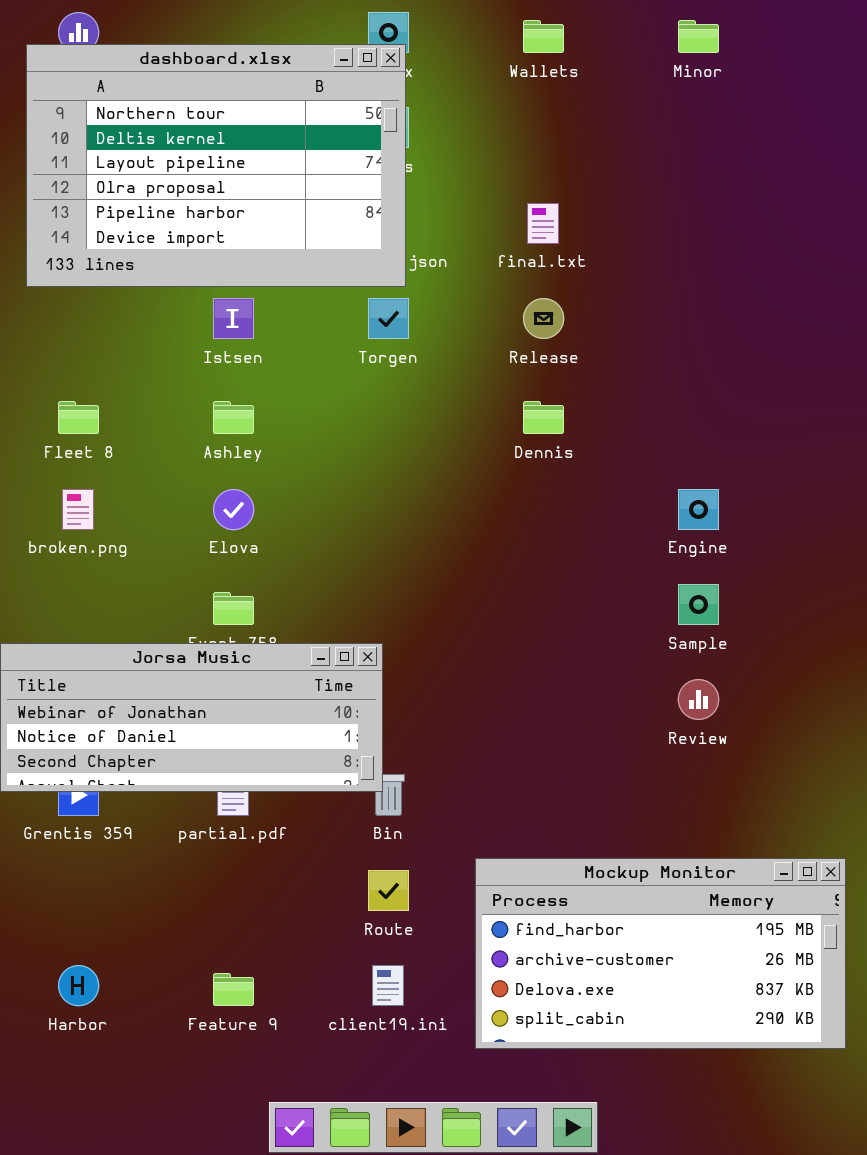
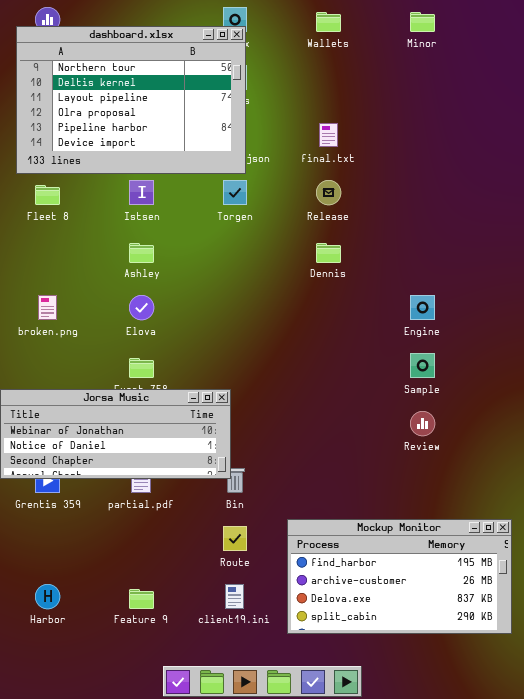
Fleet 8: [58,401,99,434] -> [35,185,60,205], moved

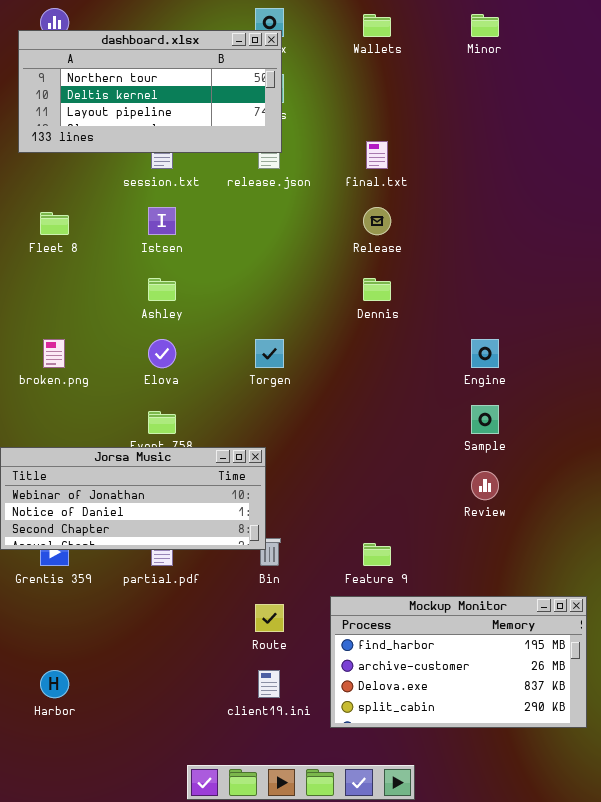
dashboard.xlsx: [16,26,246,174] -> [18,30,282,153], resized
Torgen: [223,180,247,205] -> [255,339,284,368], moved
Feature 9: [129,589,154,609] -> [363,543,391,566], moved

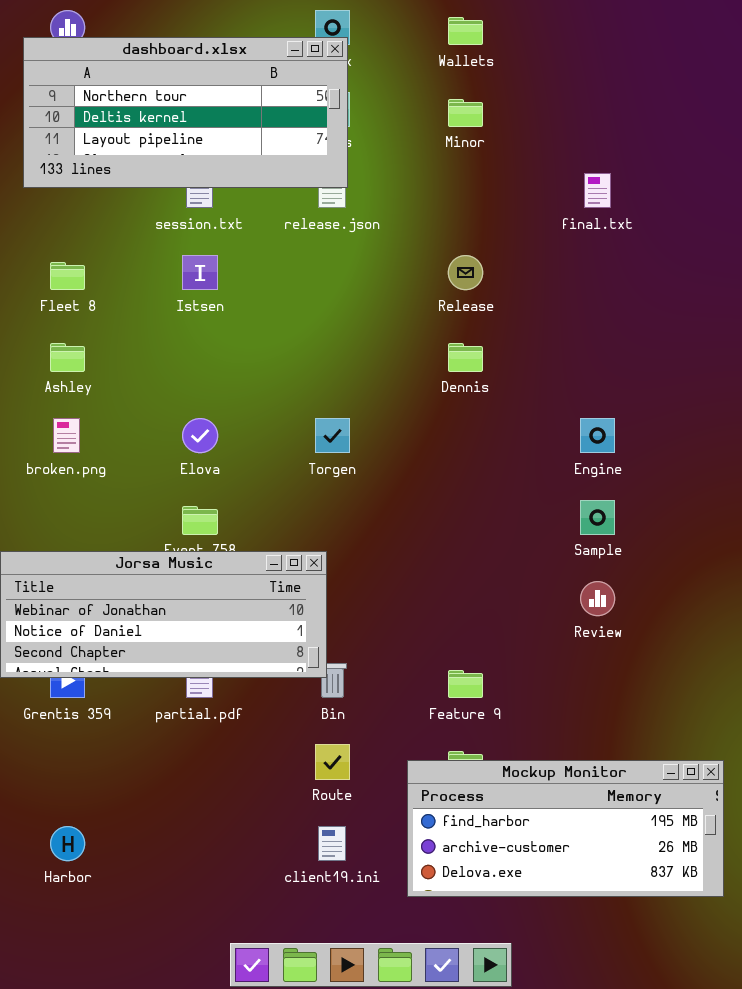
Minor: [471,14,499,37] -> [448,99,483,127], moved
final.txt: [366,141,388,169] -> [584,173,611,208], moved
Ashley: [148,278,176,301] -> [50,343,85,372], moved
Mockup Monitor: [330,596,587,728] -> [407,760,724,897], resized

